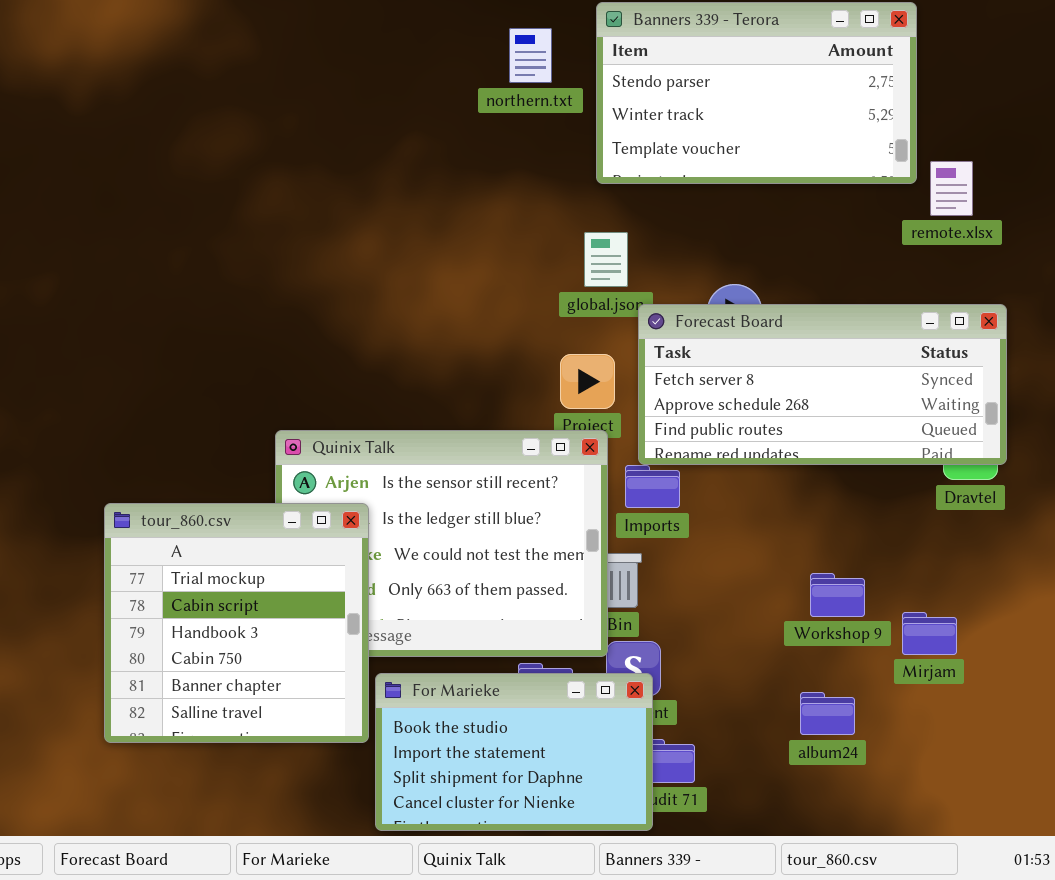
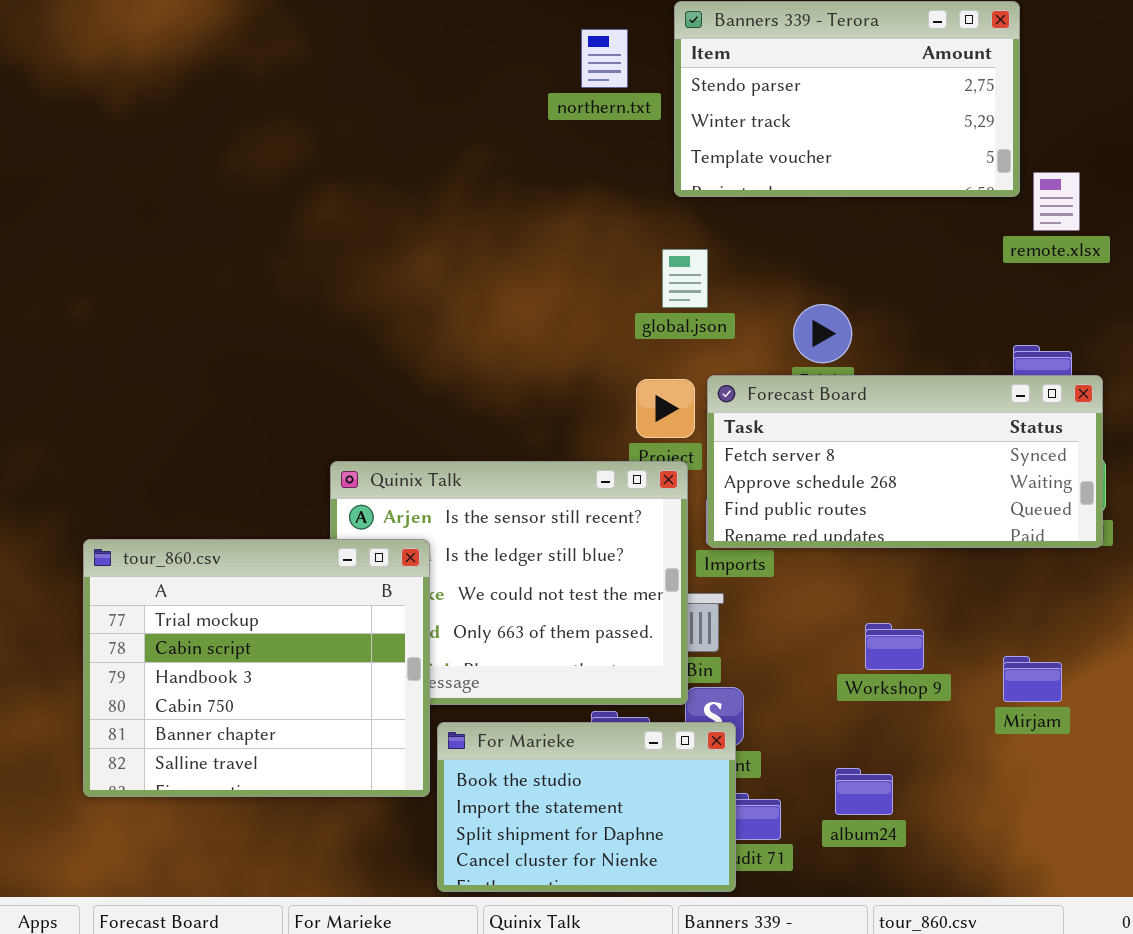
Forecast Board: [638,304,1007,465] -> [707,375,1103,548], moved
tour_860.csv: [104,503,369,743] -> [83,539,430,797], resized
Workshop 9: [810,573,865,617] -> [865,623,924,670], moved
album24: [800,692,855,735] -> [835,768,893,815], moved

